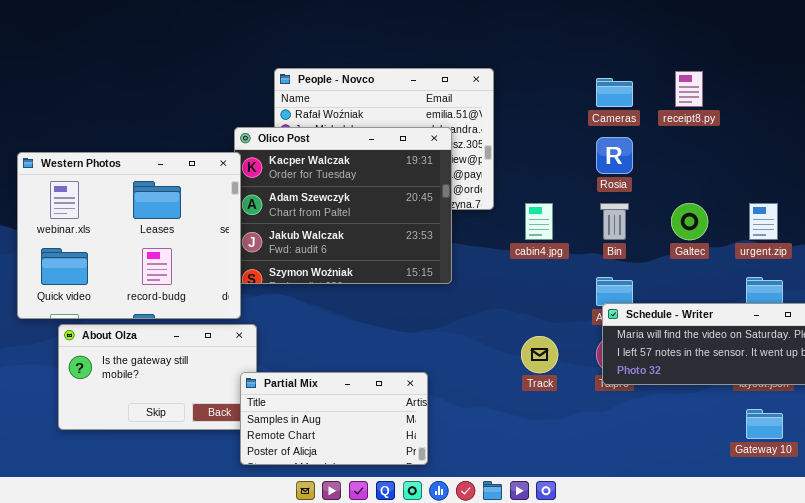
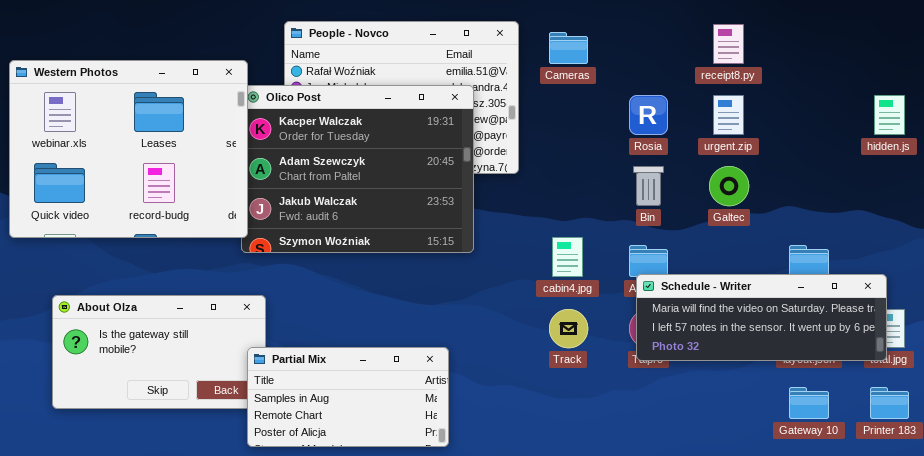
Cameras: [596,78,633,107] -> [549,32,588,64], moved
Western Photos: [17,152,241,319] -> [9,60,248,238], moved
cabin4.jpg: [525,203,553,240] -> [552,237,583,277], moved
urgent.zip: [749,203,778,240] -> [713,95,744,135], moved

